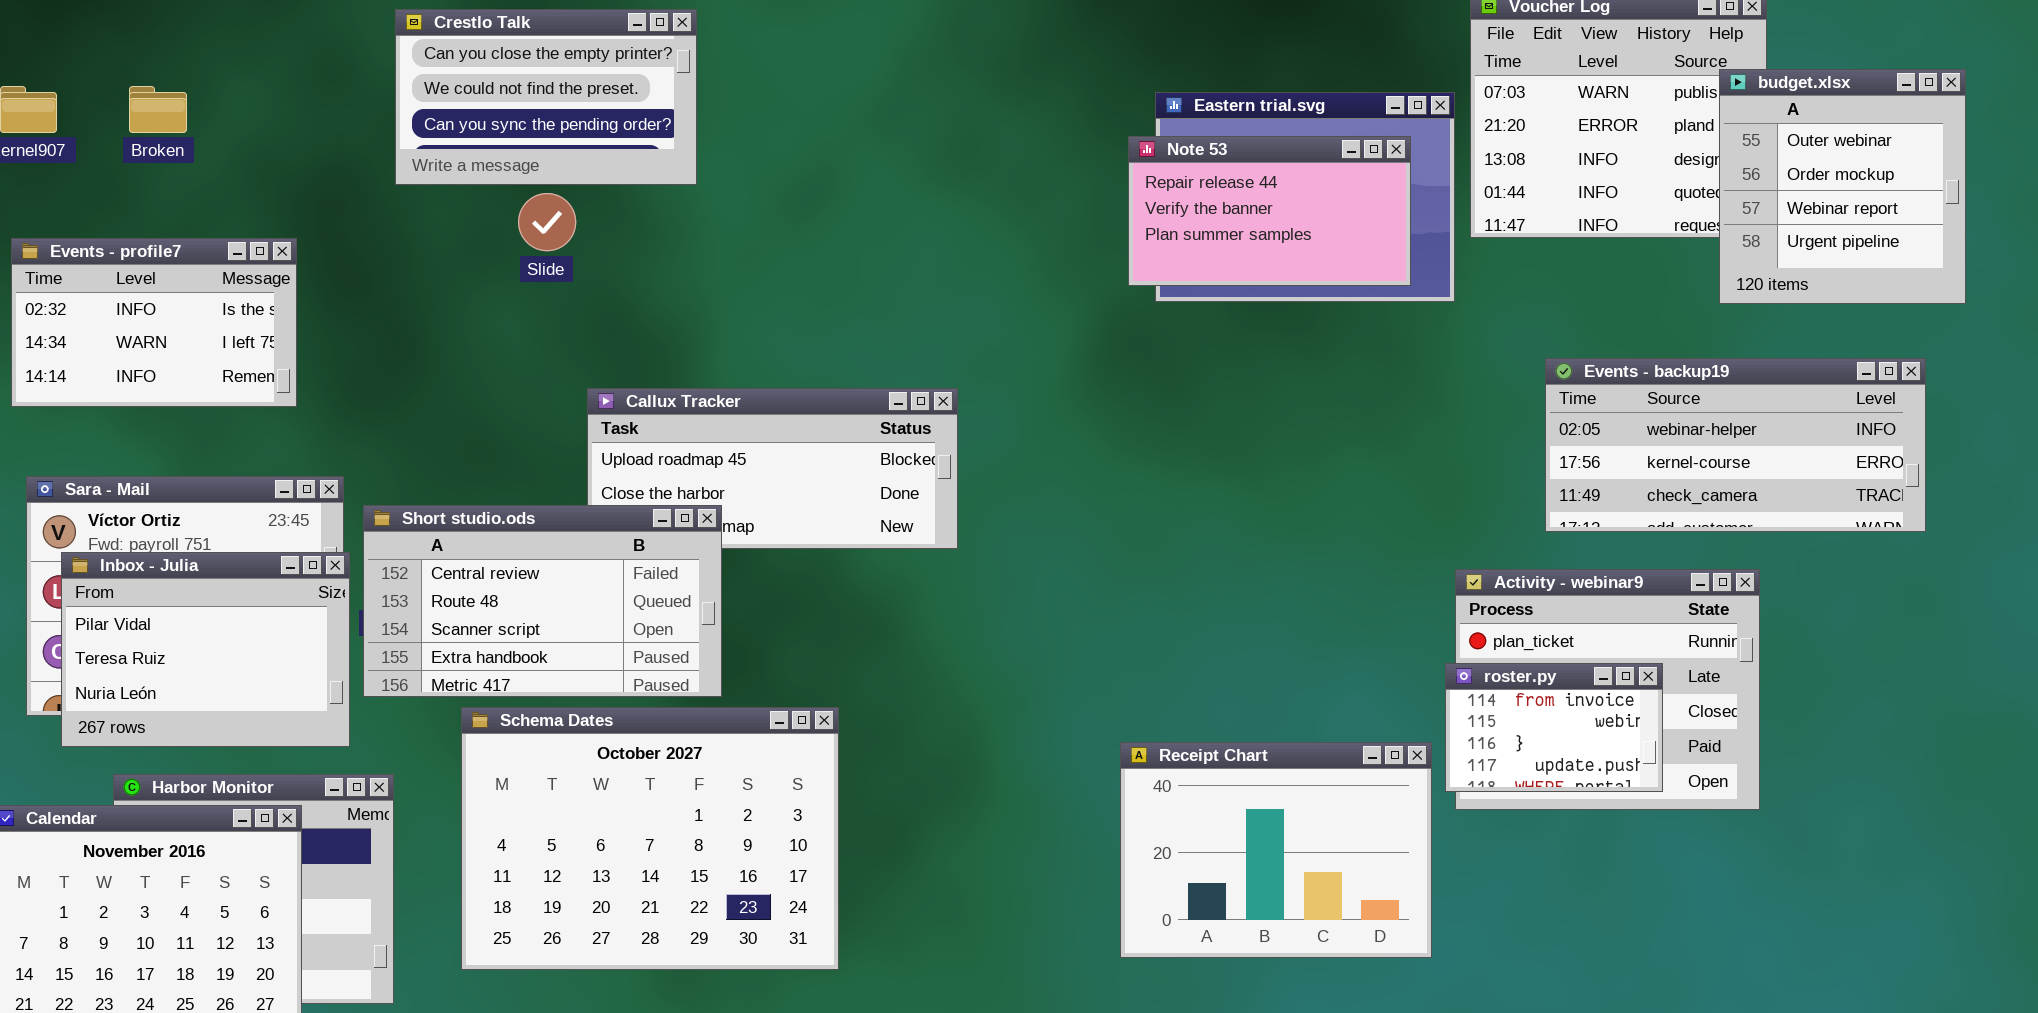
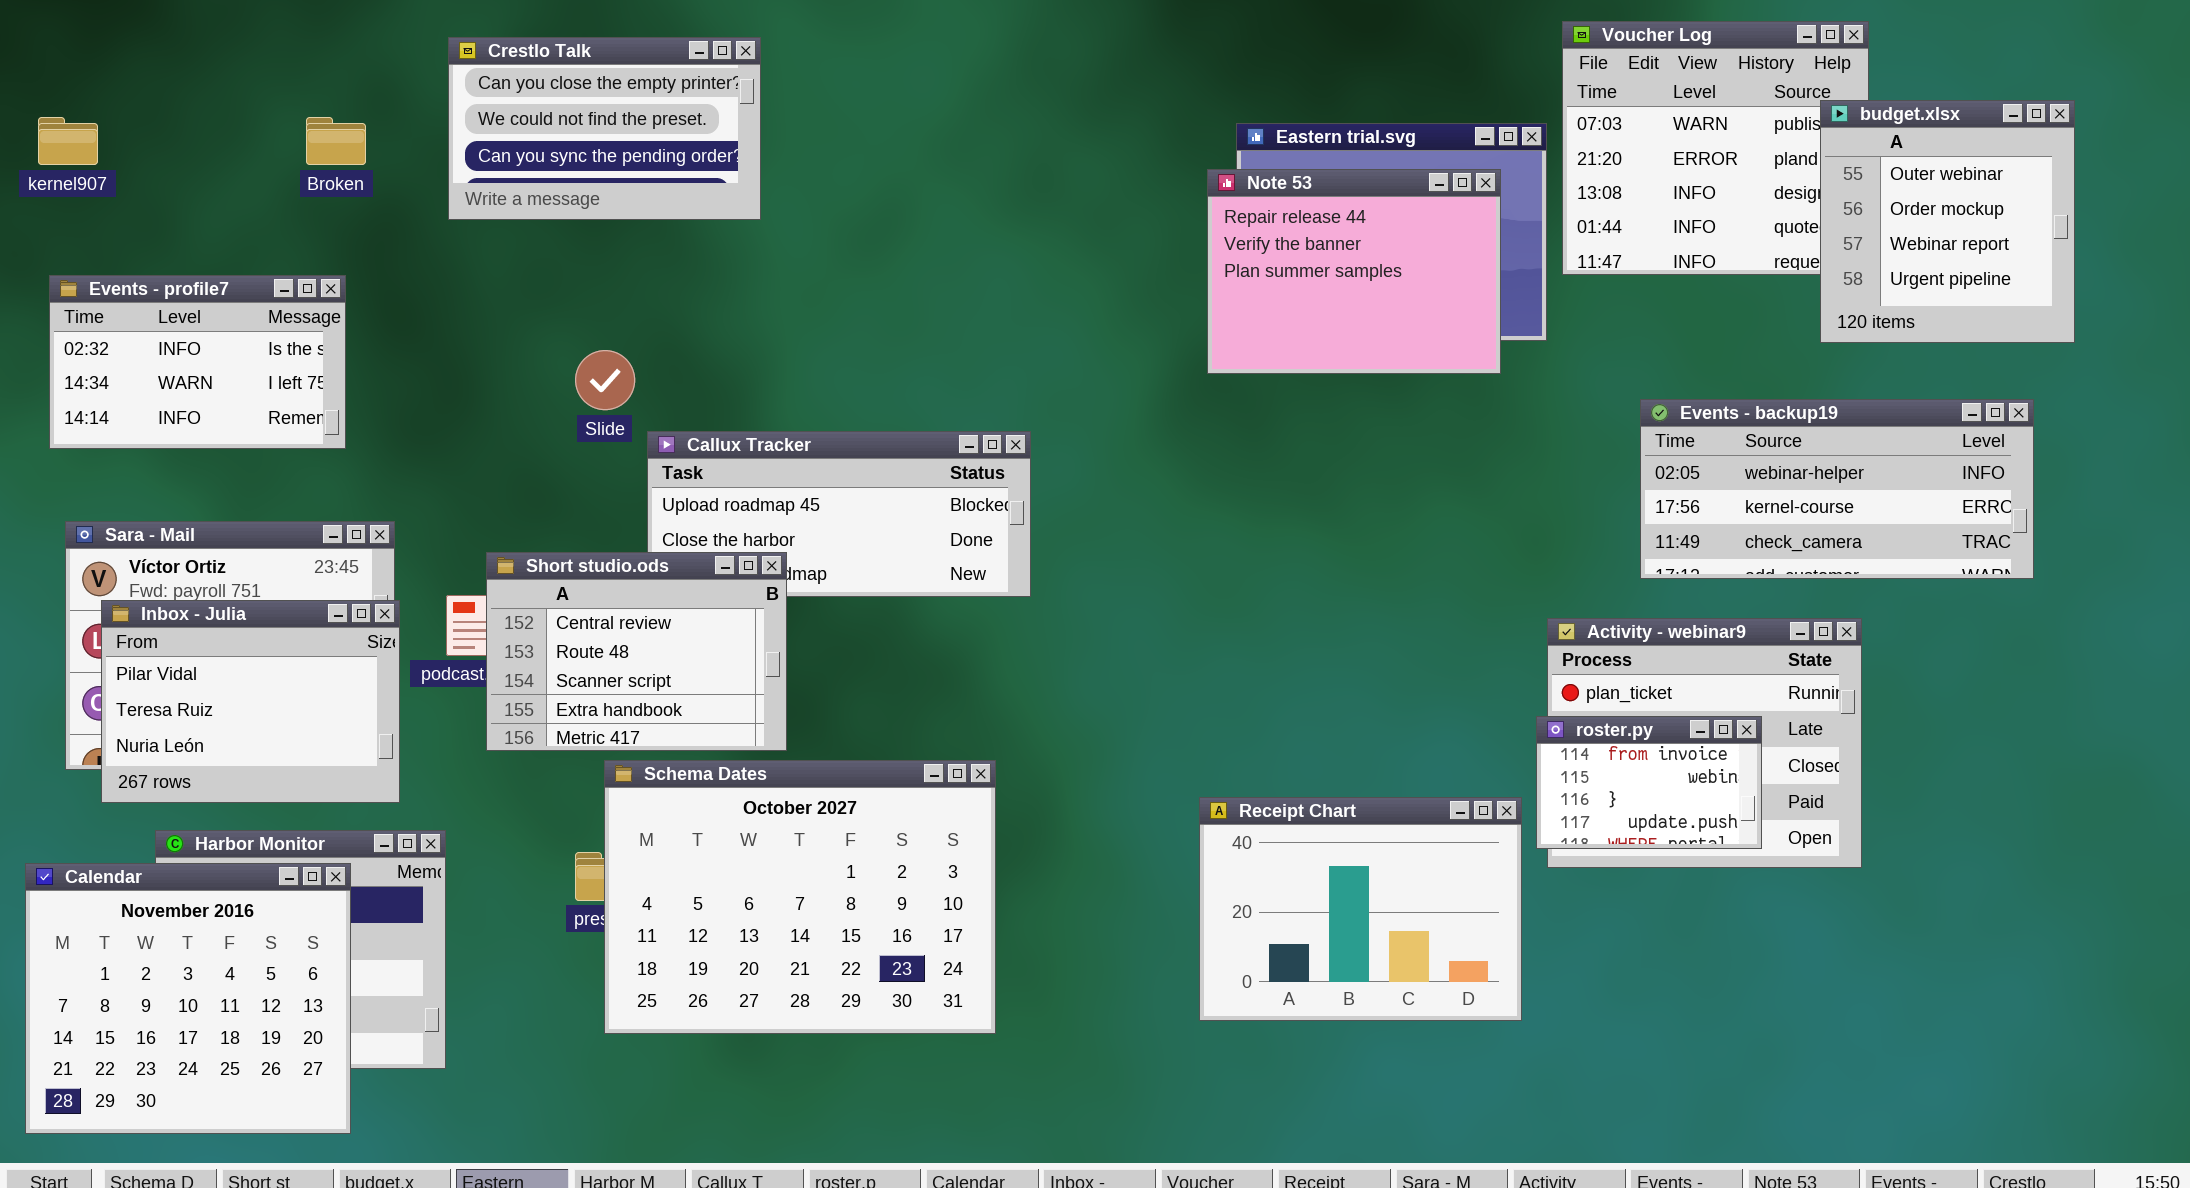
Broken: [129,86,187,133] -> [306,117,366,165], moved
Note 53: [1128,136,1411,286] -> [1207,169,1501,374], resized
Slide: [518,193,576,251] -> [575,350,635,410], moved
Short studio.ods: [363,505,722,697] -> [486,552,787,751], resized
Schema Dates: [461,707,839,970] -> [604,760,996,1034], moved

